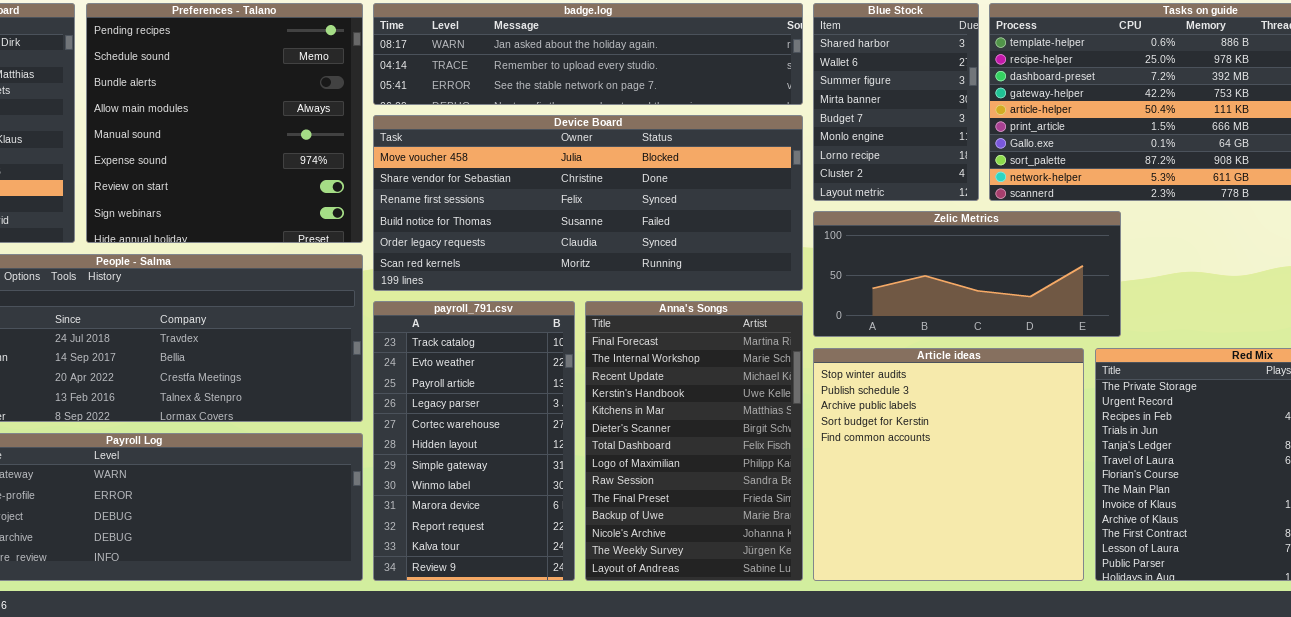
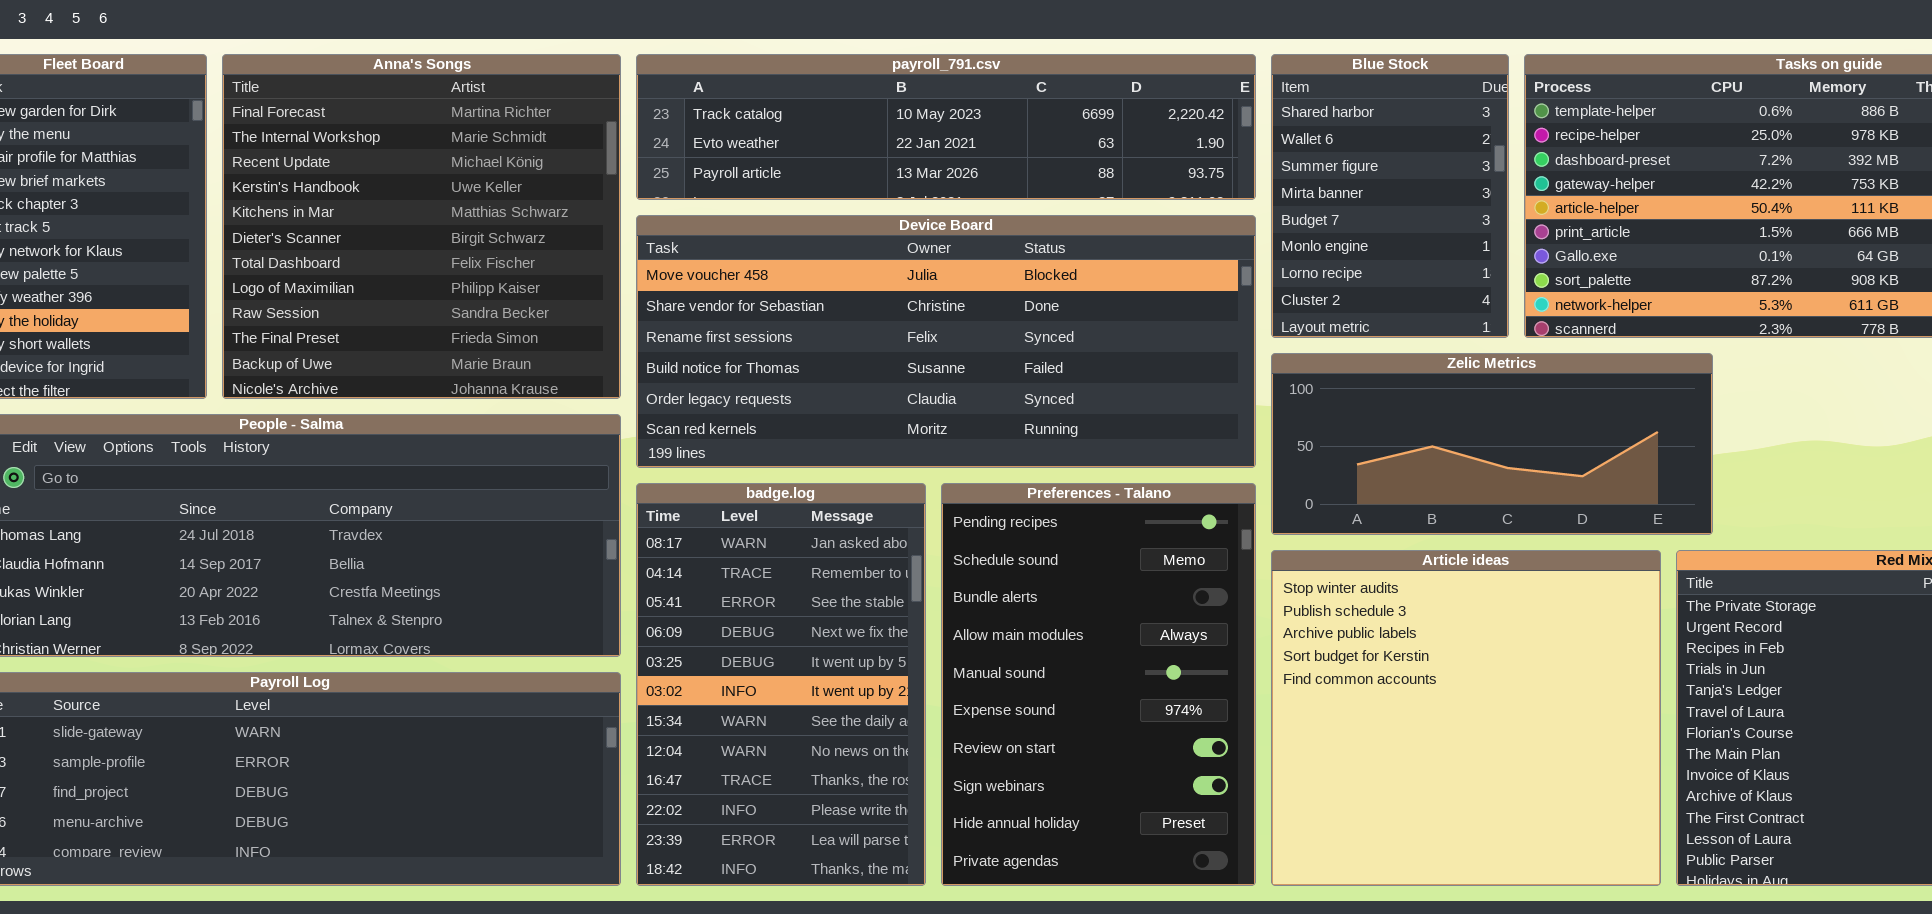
Preferences - Talano: [86,3,363,243] -> [941,483,1256,886], moved, resized
badge.log: [373,3,803,105] -> [636,483,926,886], moved, resized
payroll_791.csv: [373,301,575,581] -> [636,54,1256,200], moved, resized
Anna's Songs: [585,301,803,581] -> [222,54,621,399], moved, resized

